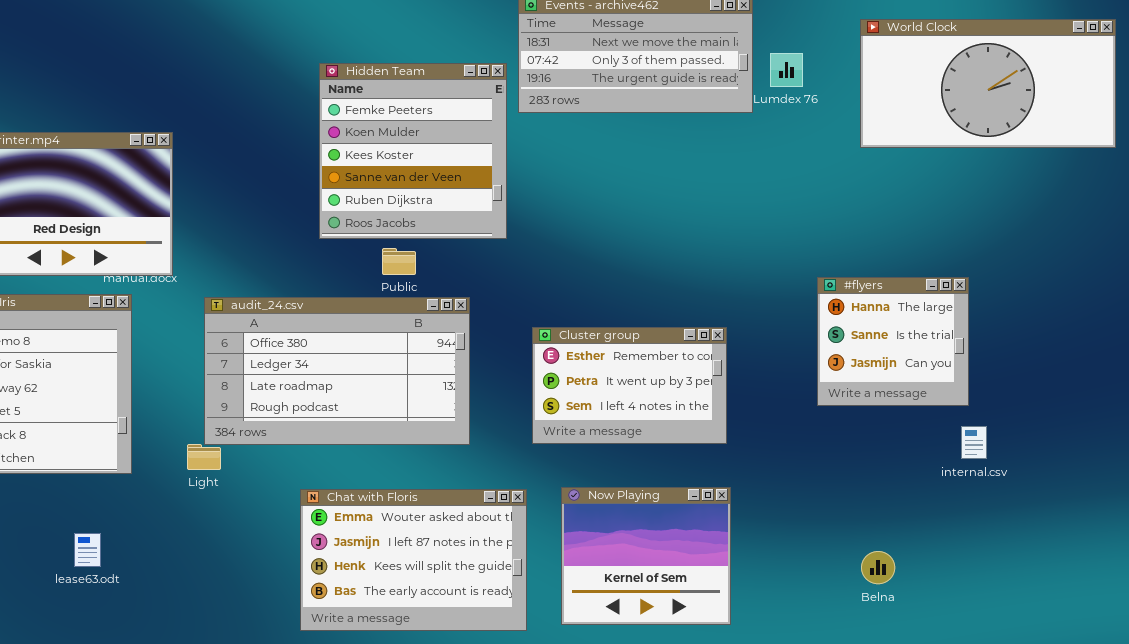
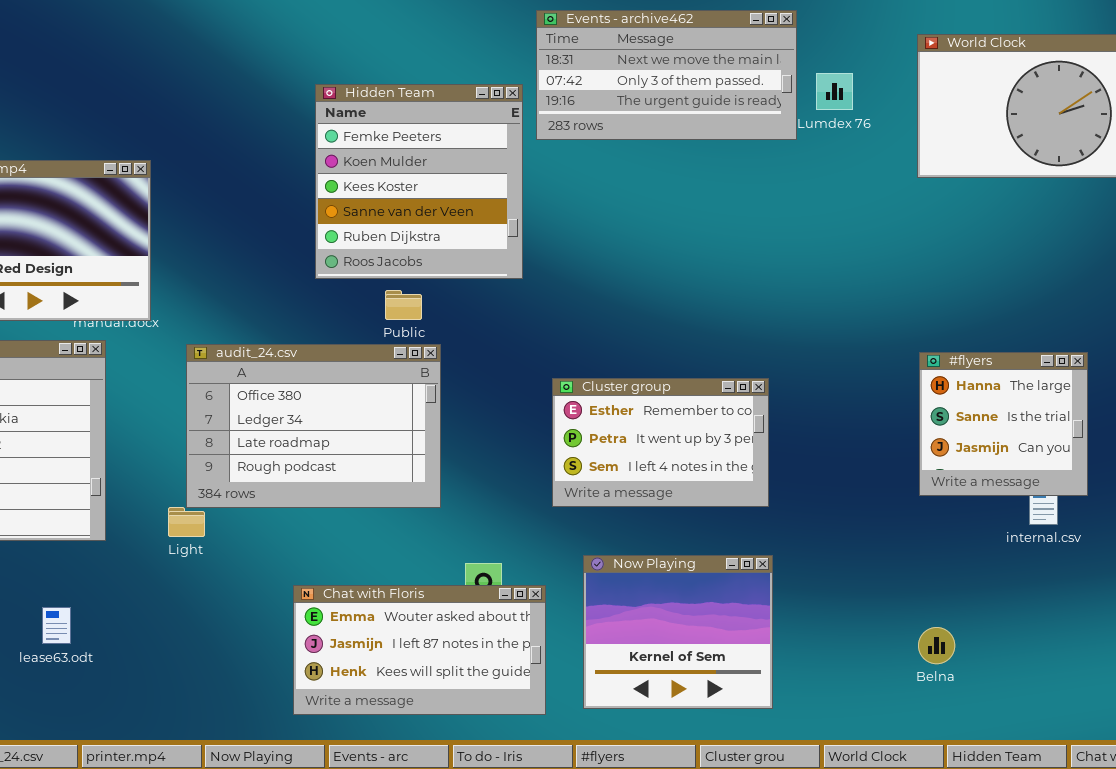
#flyers: [817,277,969,406] -> [919,352,1088,496], moved
audit_24.csv: [204,297,470,445] -> [186,344,441,508], resized
Chat with Floris: [300,489,527,631] -> [293,585,546,715], resized

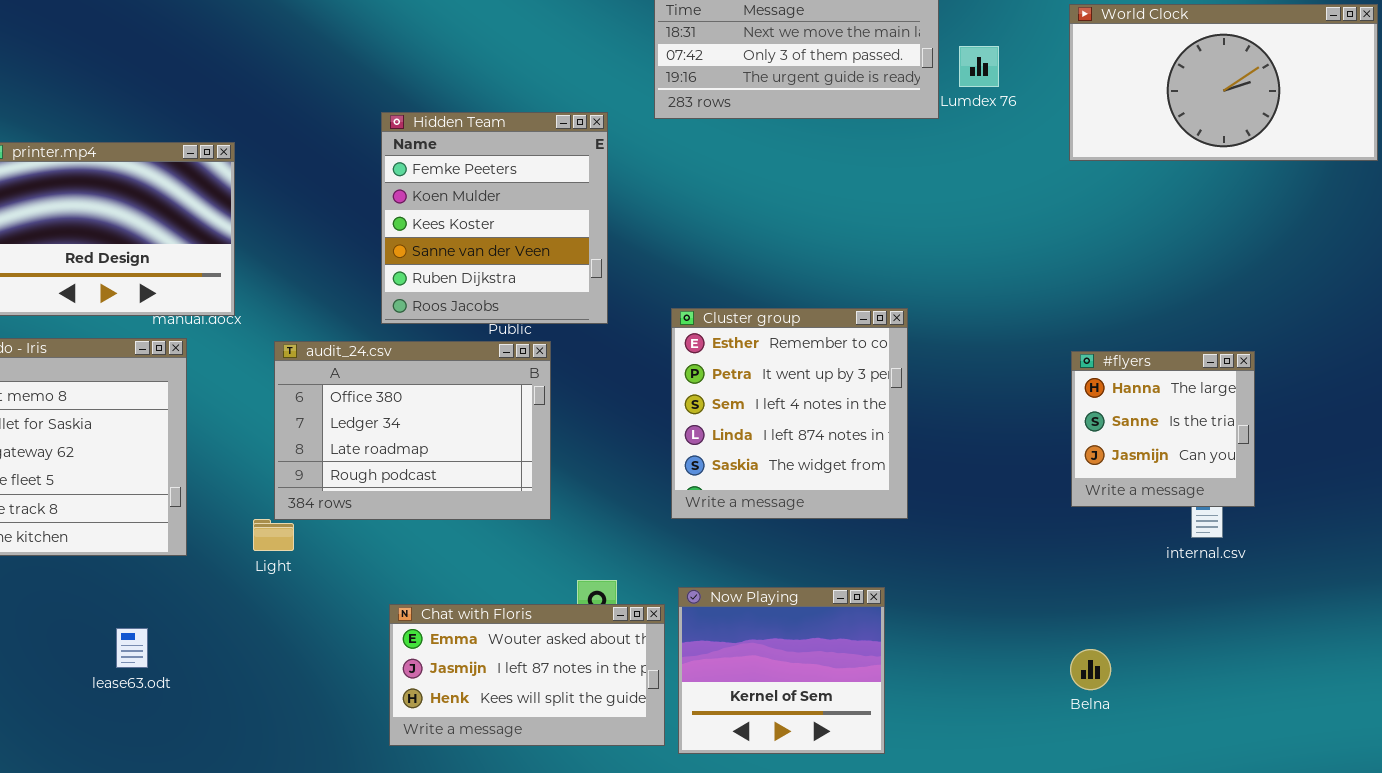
Hidden Team: [315,84,523,279] -> [381,112,608,324], moved
Cluster group: [552,378,769,507] -> [671,308,908,519], resized
Now Playing: [583,555,773,709] -> [678,587,885,754], moved

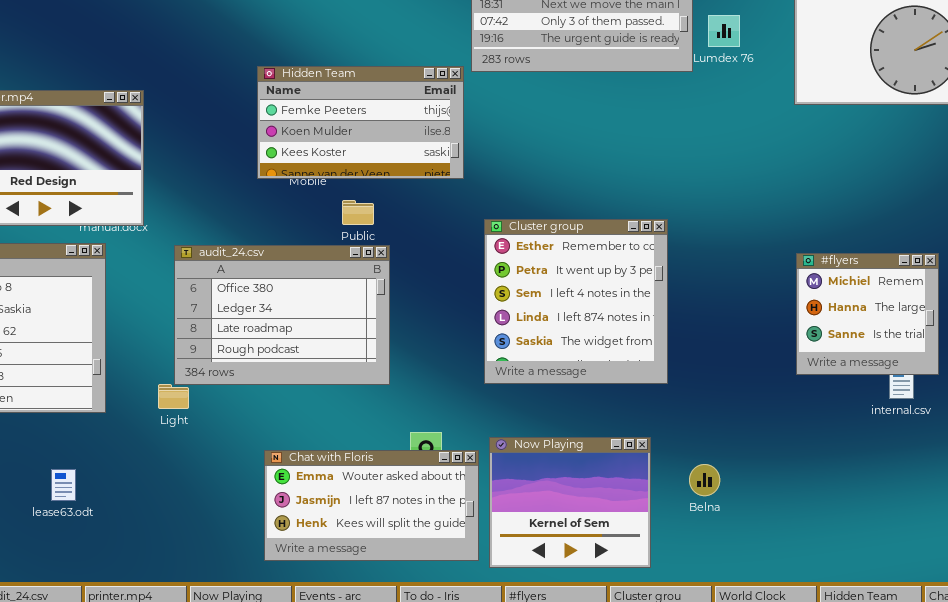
Hidden Team: [381,112,608,324] -> [257,66,464,179], resized
#flyers: [1071,351,1255,507] -> [796,253,939,375], scrolled up 1 row
Belna: [1070,649,1111,690] -> [689,464,720,496], moved

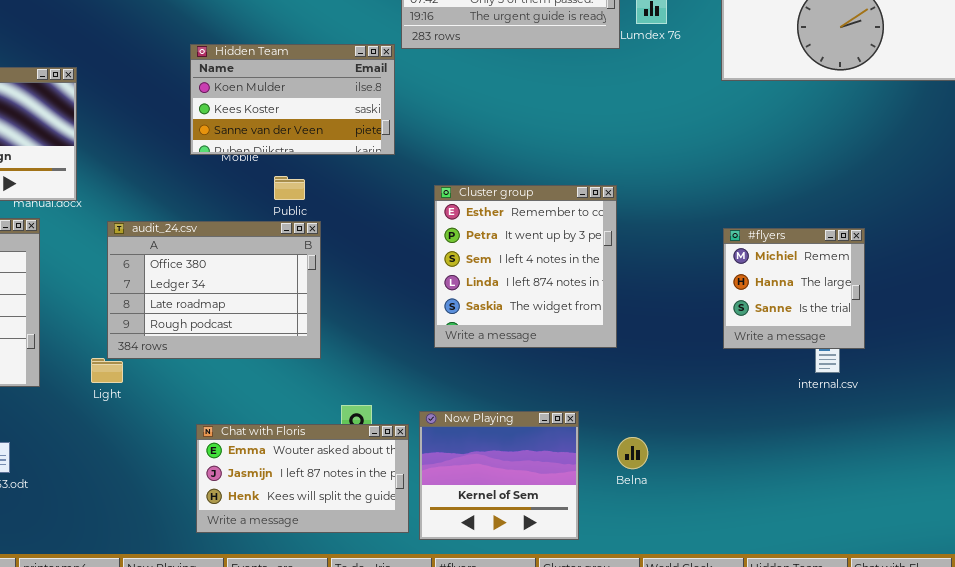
Hidden Team: [257,66,464,179] -> [190,44,395,155], scrolled down 1 row
Cluster group: [484,219,668,384] -> [434,185,617,348], moved

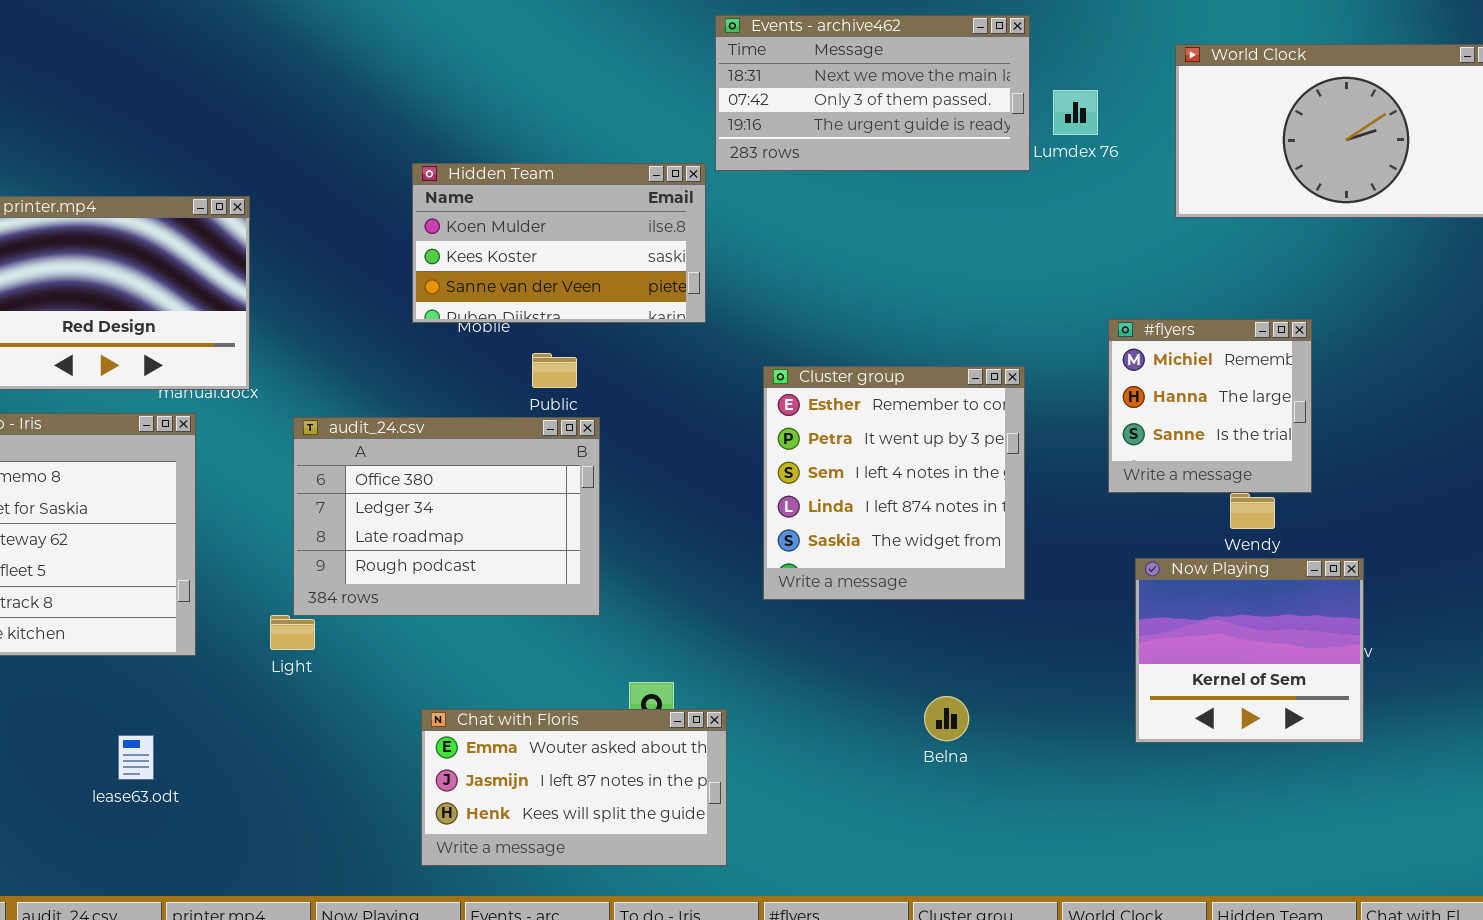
#flyers: [723,228,865,349] -> [1108,319,1312,493], moved
Now Playing: [419,411,579,540] -> [1135,558,1364,743], moved
Belna: [617,437,648,469] -> [924,696,969,741], moved

